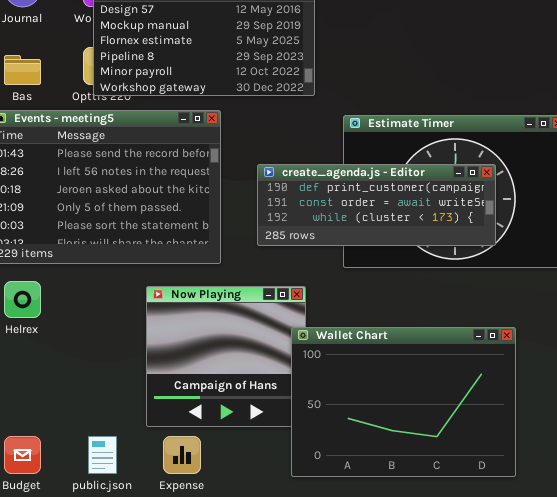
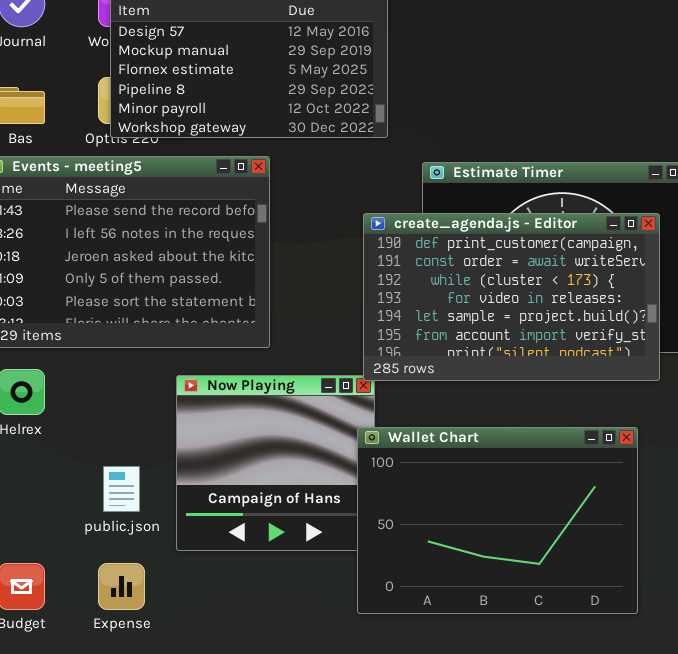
create_agenda.js - Editor: [257,164,496,246] -> [363,213,660,381], moved, resized
public.json: [88,436,117,474] -> [103,466,140,512], moved
Expense: [163,436,201,474] -> [98,563,145,610], moved

